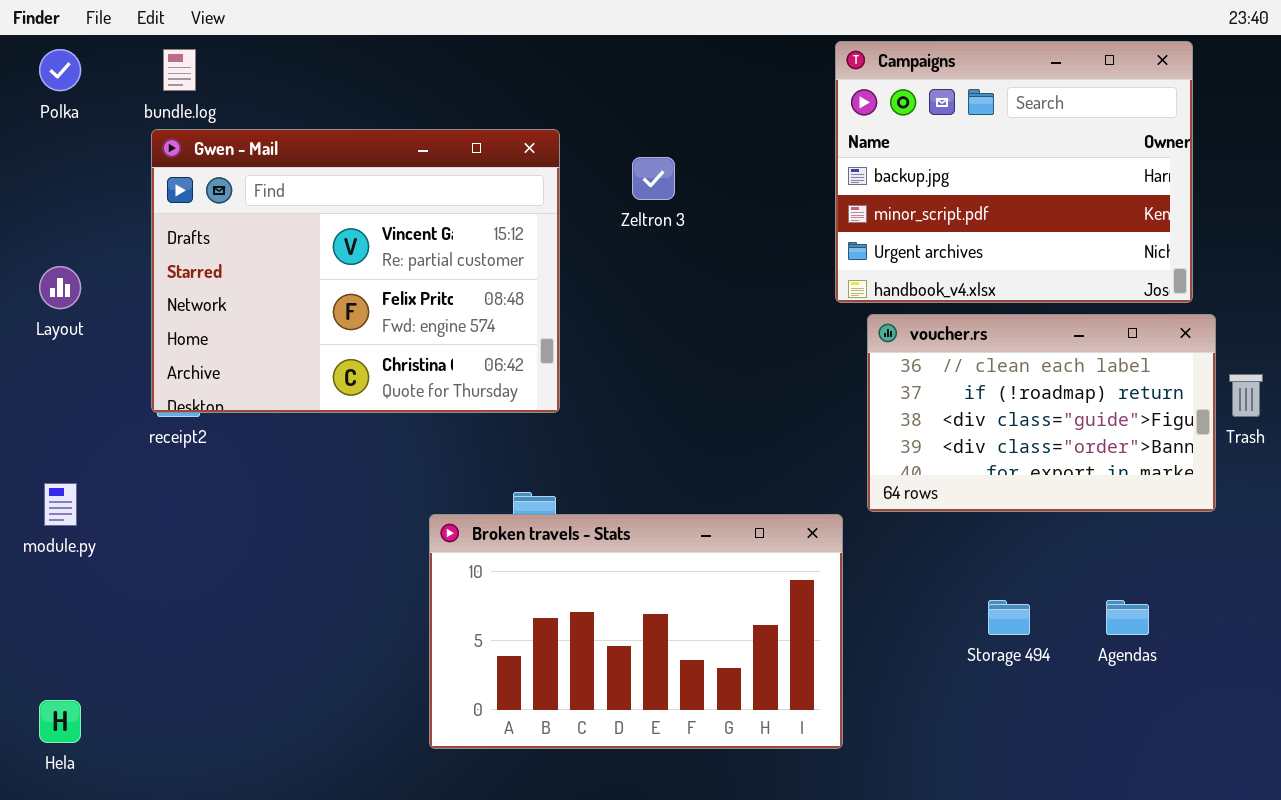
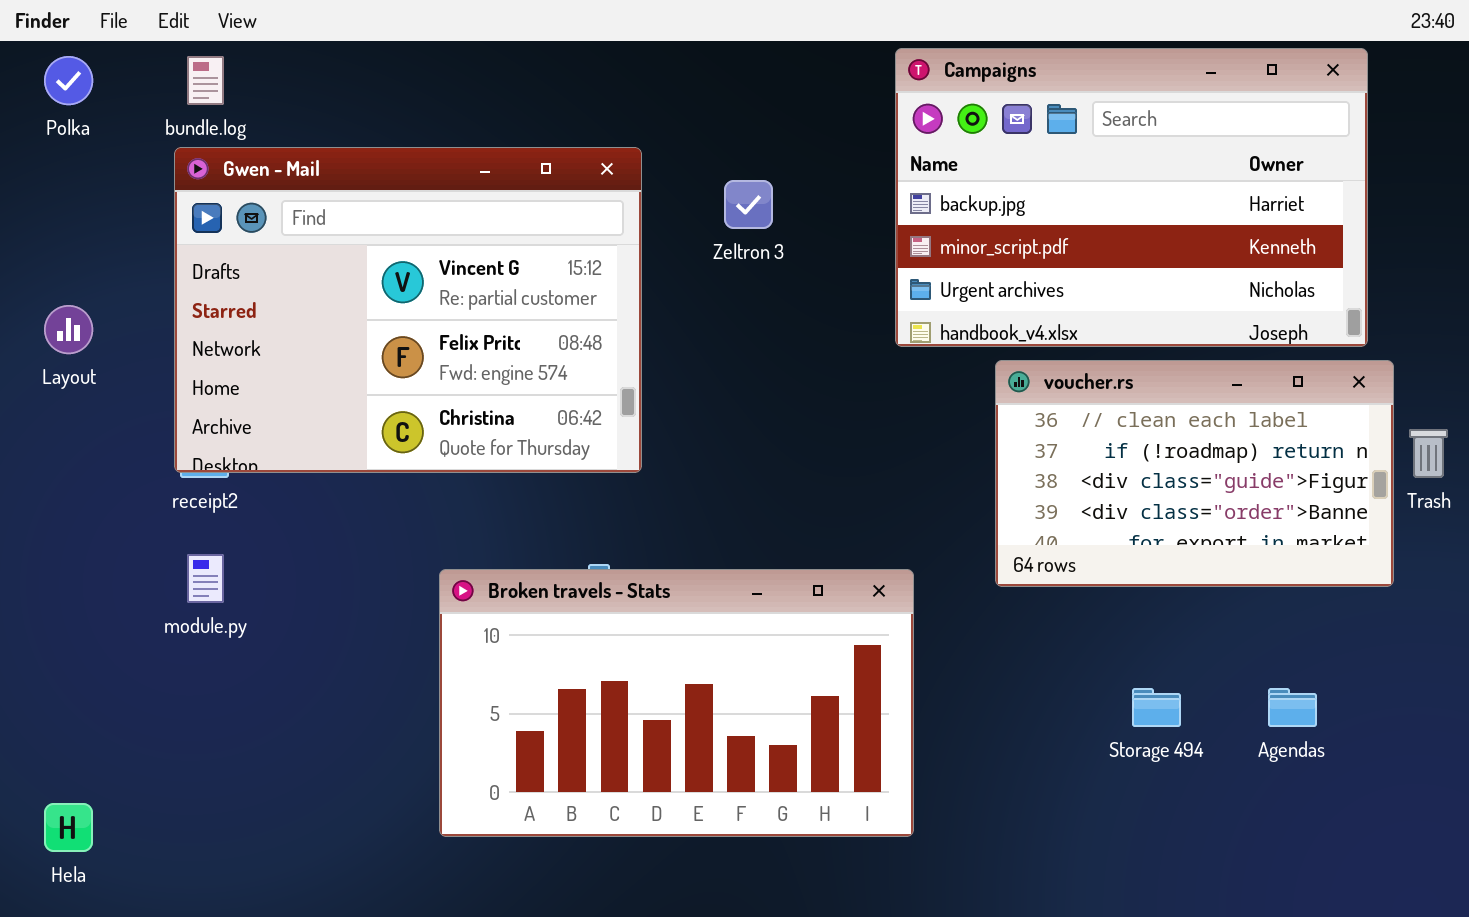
Campaigns: [835,41,1193,303] -> [895,48,1368,347], resized
module.py: [44,483,77,526] -> [187,554,224,603], moved
Broken travels - Stats: [429,514,843,749] -> [439,569,914,837], moved

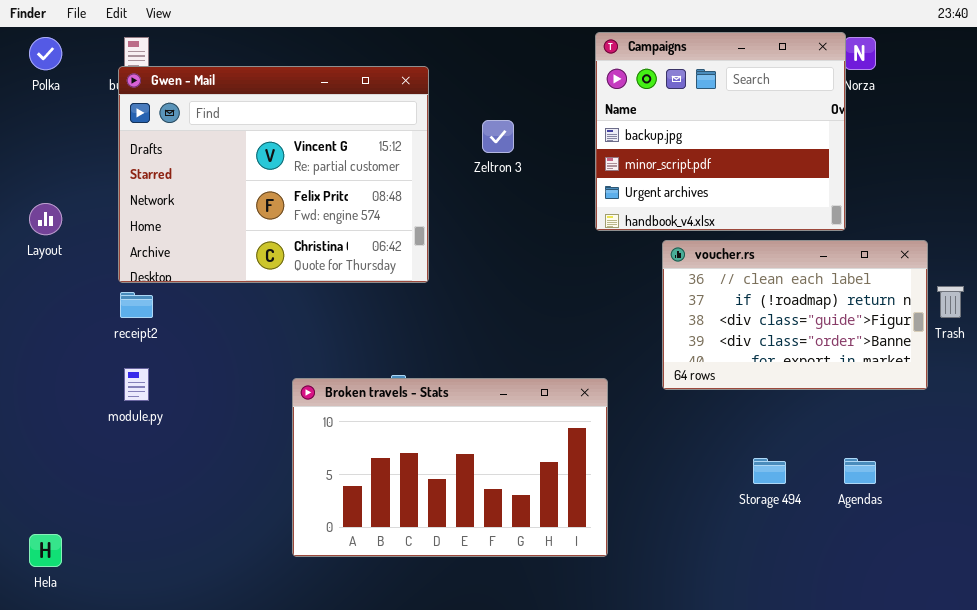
Campaigns: [895,48,1368,347] -> [595,32,846,231], resized
Gwen - Mail: [174,147,642,473] -> [118,66,429,283], moved

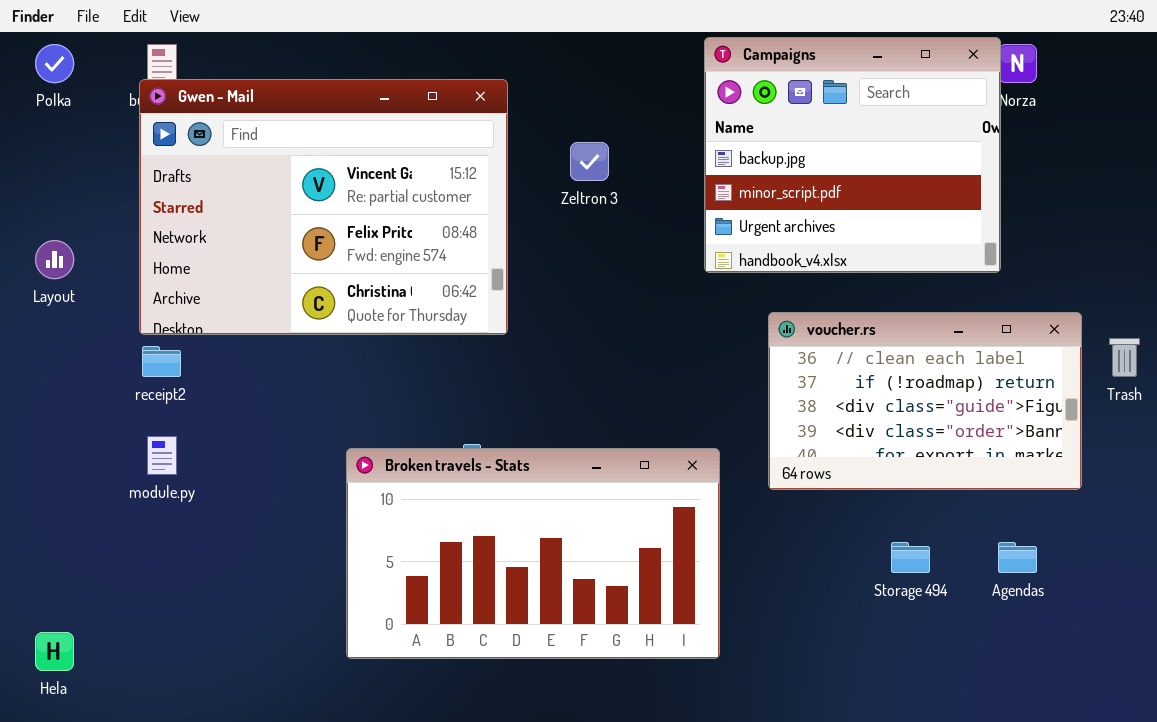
voucher.rs: [662,240,928,390] -> [768,312,1082,490], moved

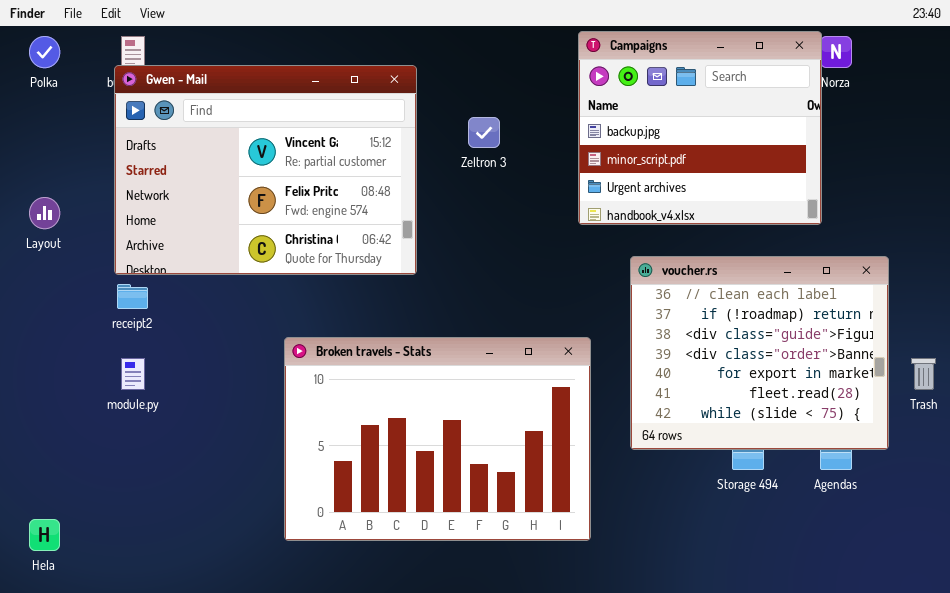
voucher.rs: [768,312,1082,490] -> [630,256,889,450], resized
Trash: [1109,338,1140,377] -> [911,358,936,390], moved
Broken travels - Stats: [346,448,720,659] -> [284,337,591,541], resized

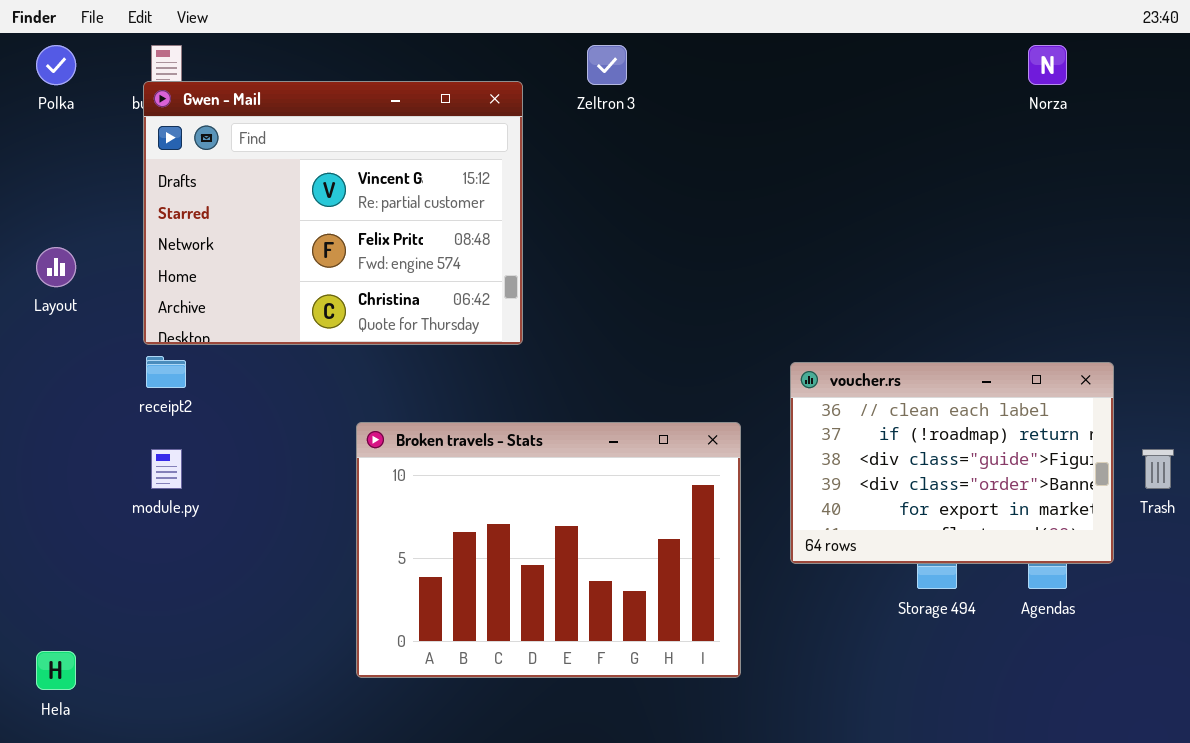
Campaigns: [578,31,822,225] -> none, closed
Zeltron 3: [468,117,500,148] -> [587,45,627,85], moved
voucher.rs: [630,256,889,450] -> [790,362,1114,564], resized

